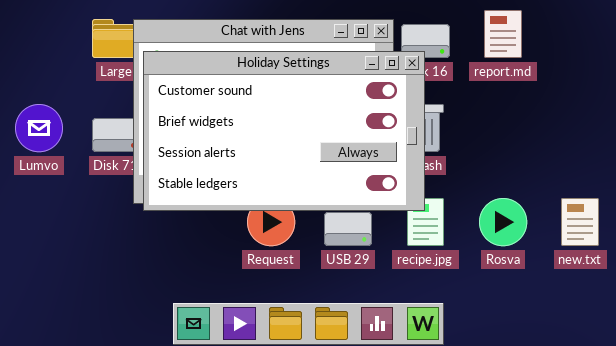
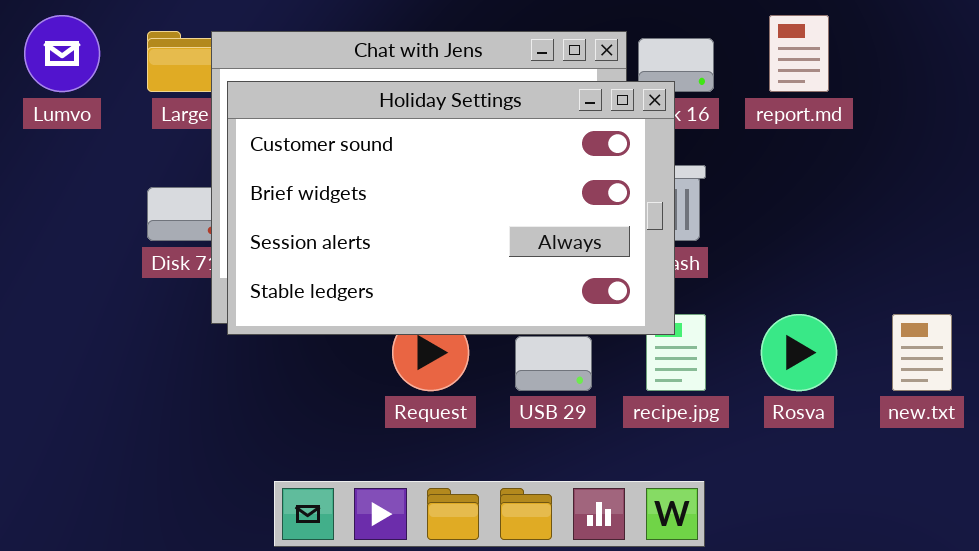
Lumvo: [15,104,63,152] -> [24,15,100,92], moved

